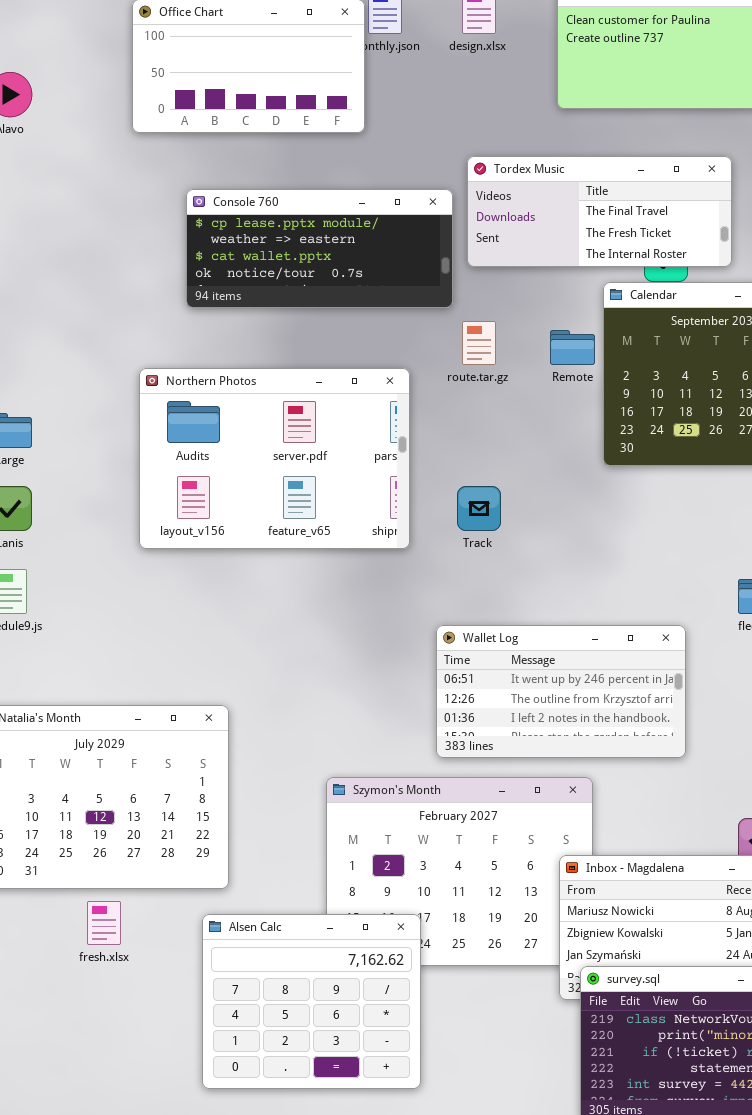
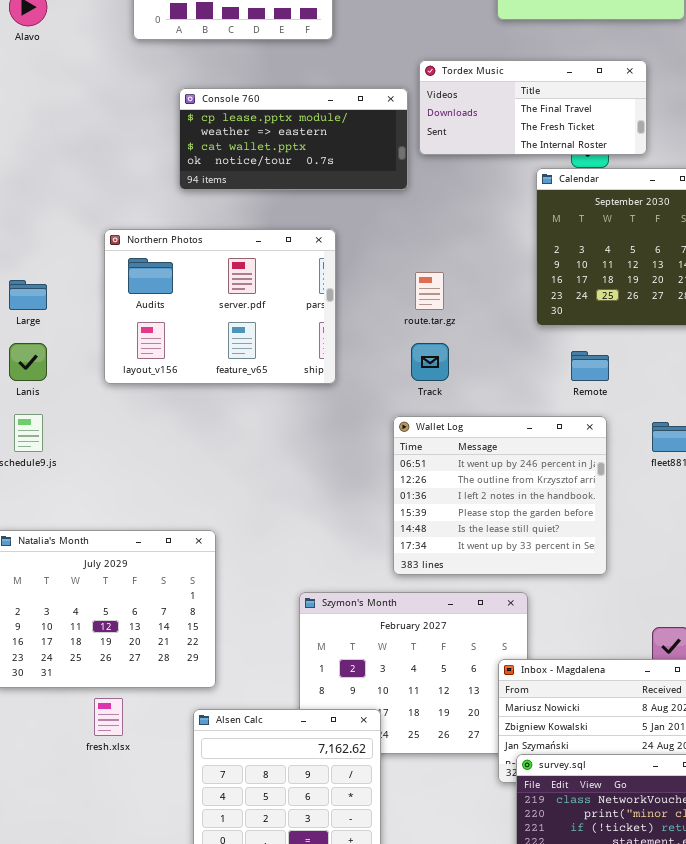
route.tar.gz: [462,321,496,365] -> [415,272,444,310], moved
Remote: [550,330,595,365] -> [571,351,609,381], moved
Northern Photos: [139,368,410,549] -> [104,229,336,384], moved
Wallet Log: [436,625,686,758] -> [393,416,607,575], resized

